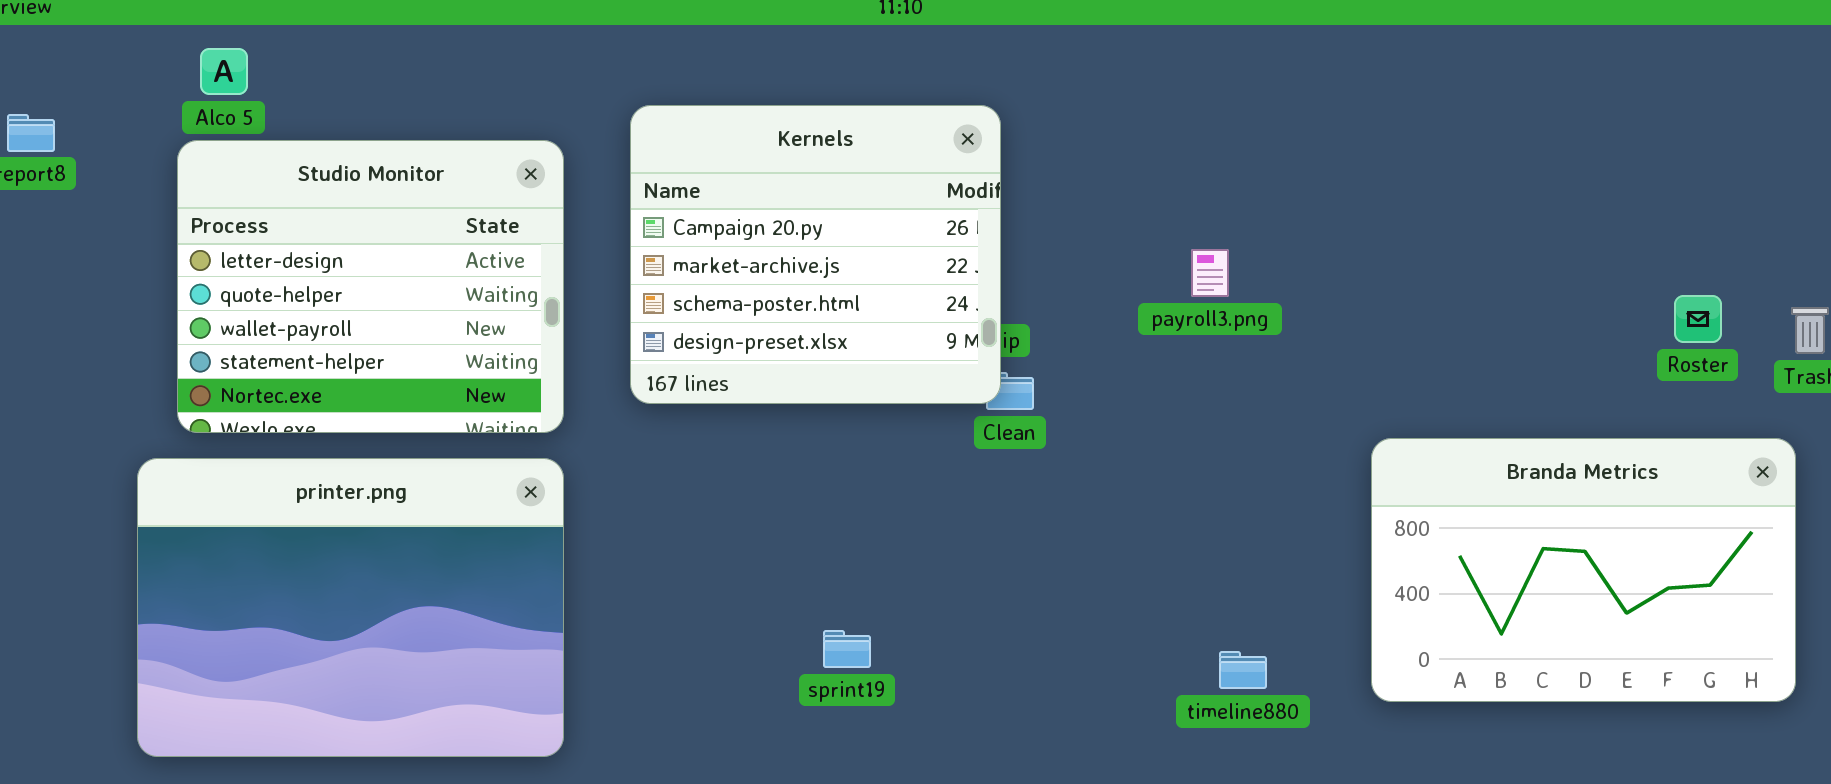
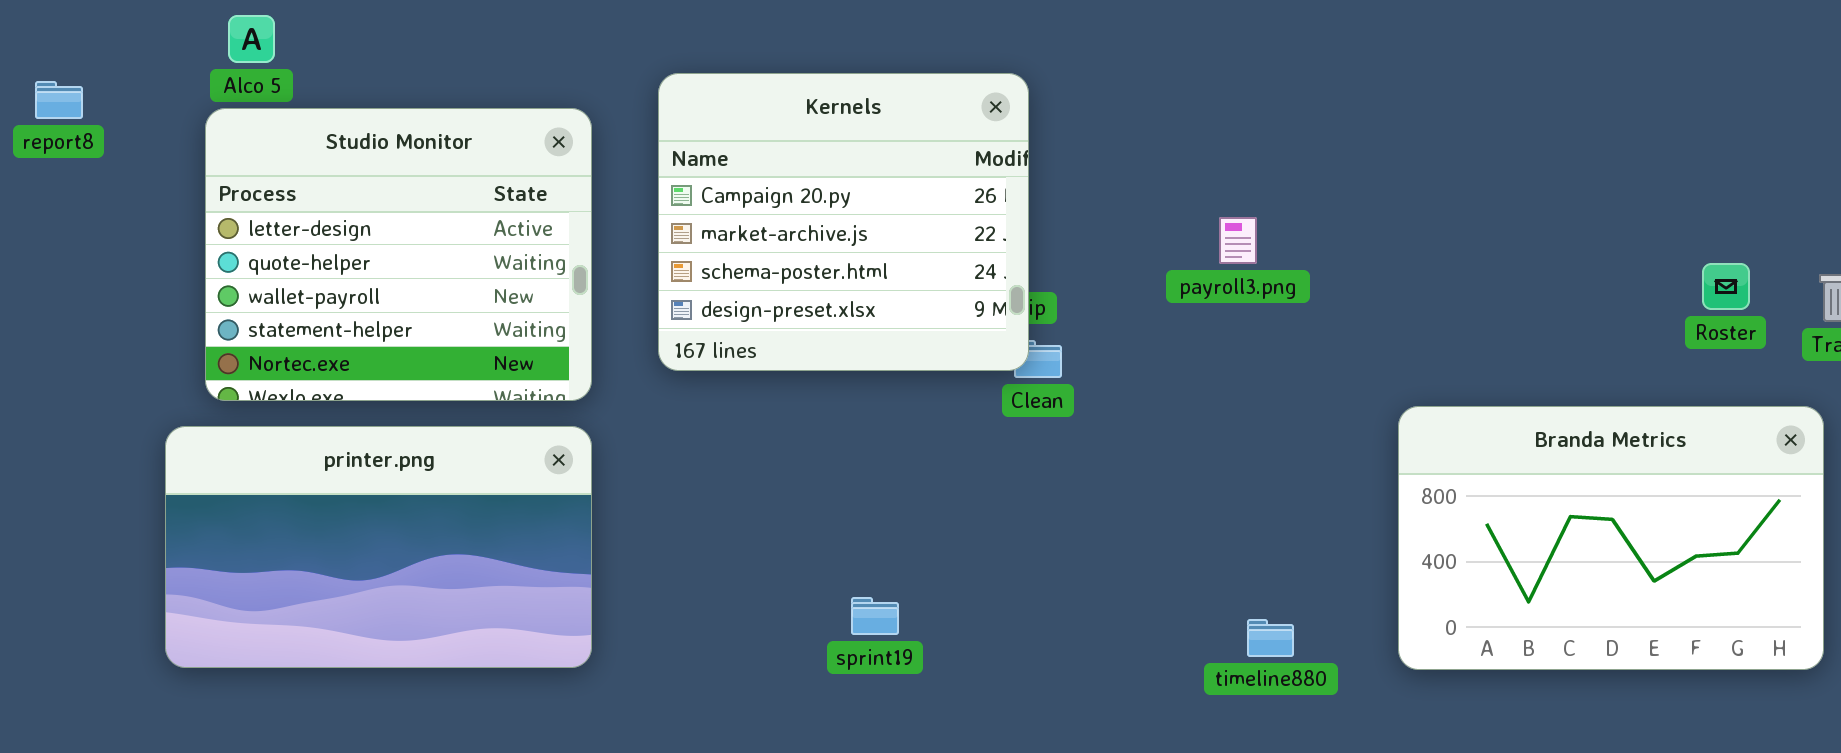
printer.png: [137,458,564,757] -> [165,426,592,668], resized

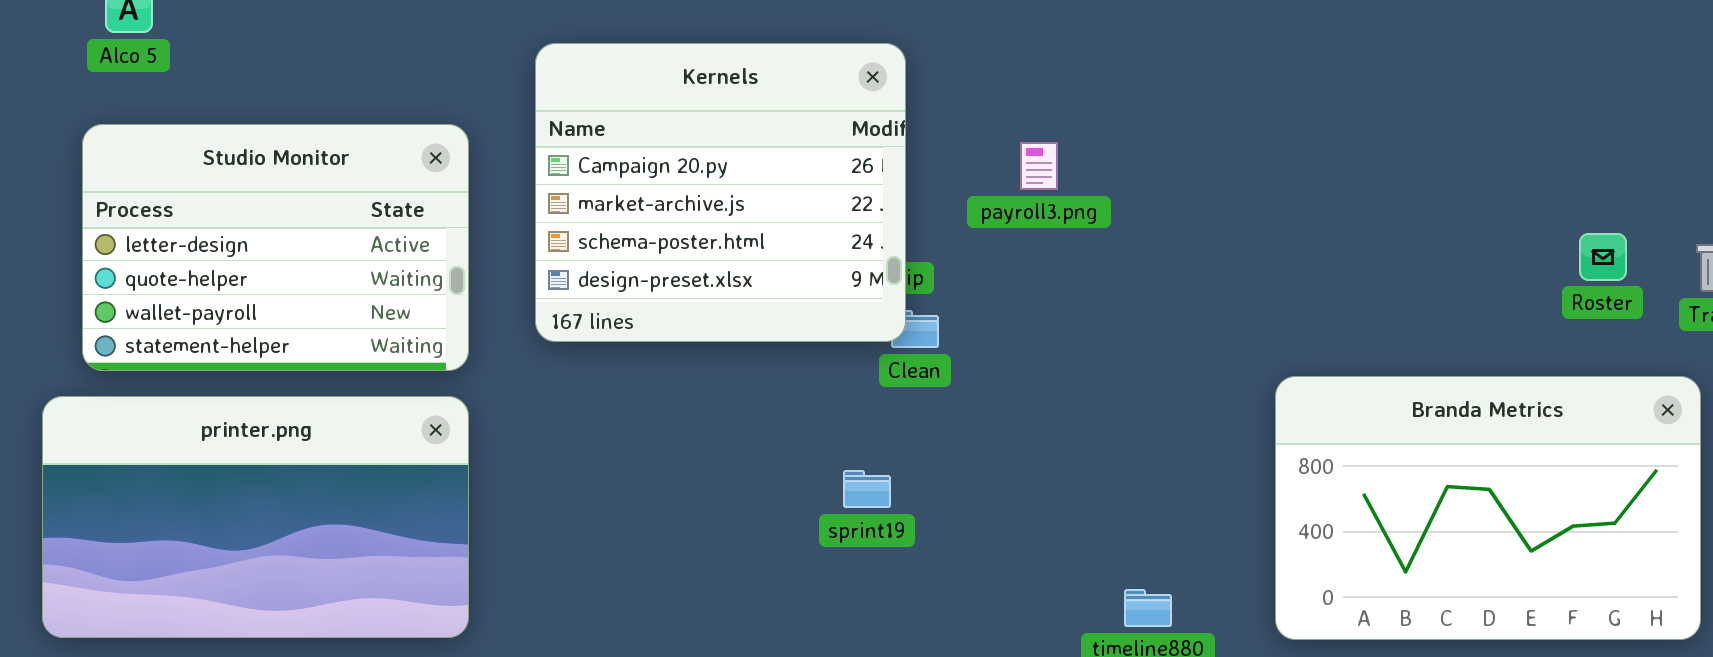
Studio Monitor: [205,108,592,401] -> [82,124,469,371], resized
payroll3.png: [1219,217,1257,264] -> [1020,142,1058,190], moved
sprint19: [851,597,899,635] -> [843,470,891,508], moved

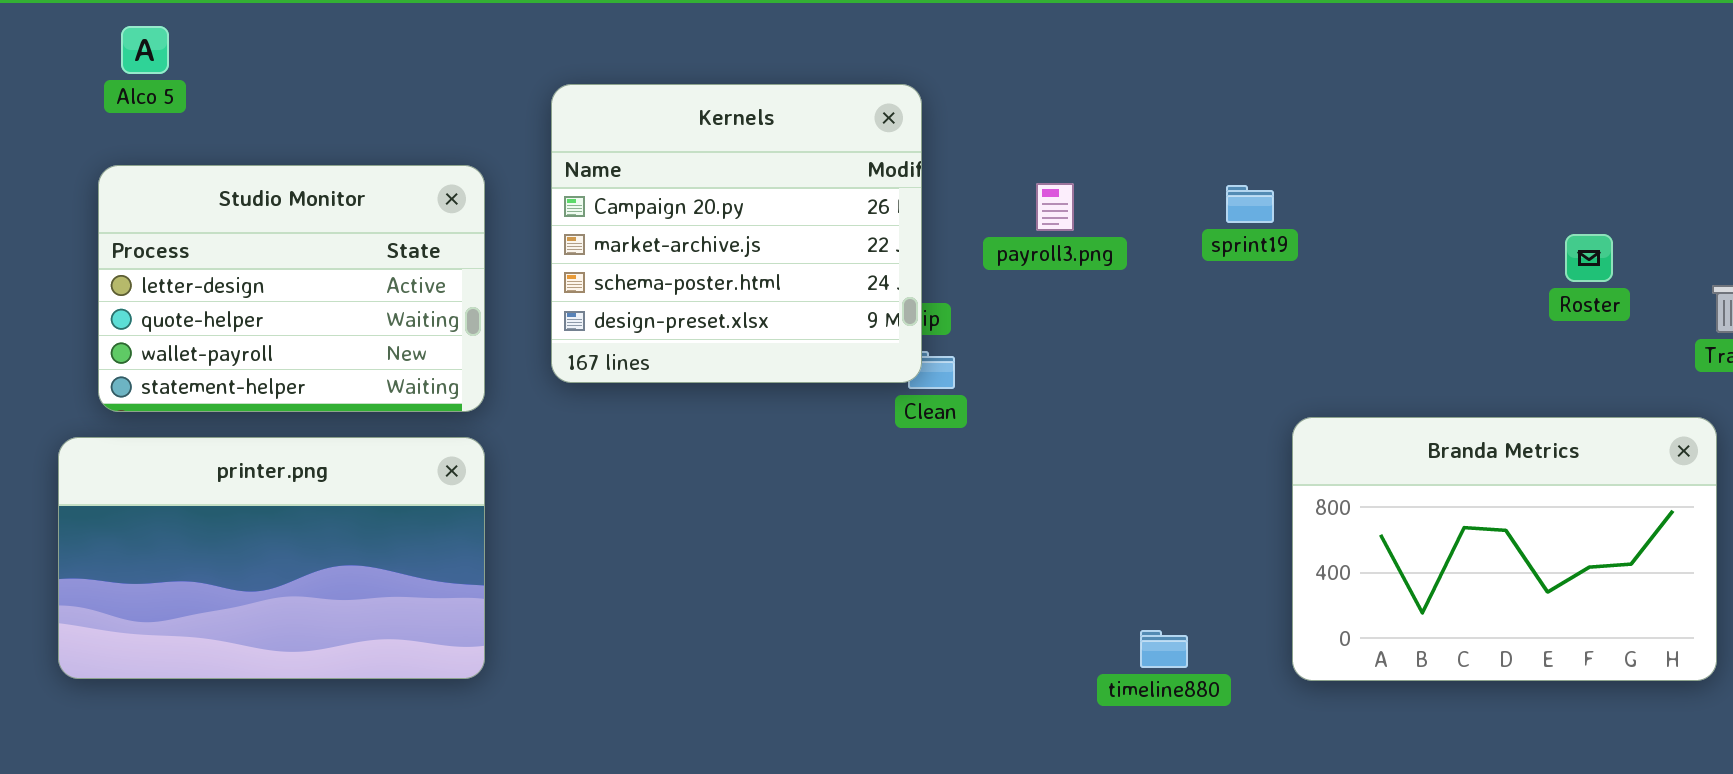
Roster: [1579,233,1627,281] -> [1565,234,1613,282], moved
sprint19: [843,470,891,508] -> [1226,185,1274,223], moved

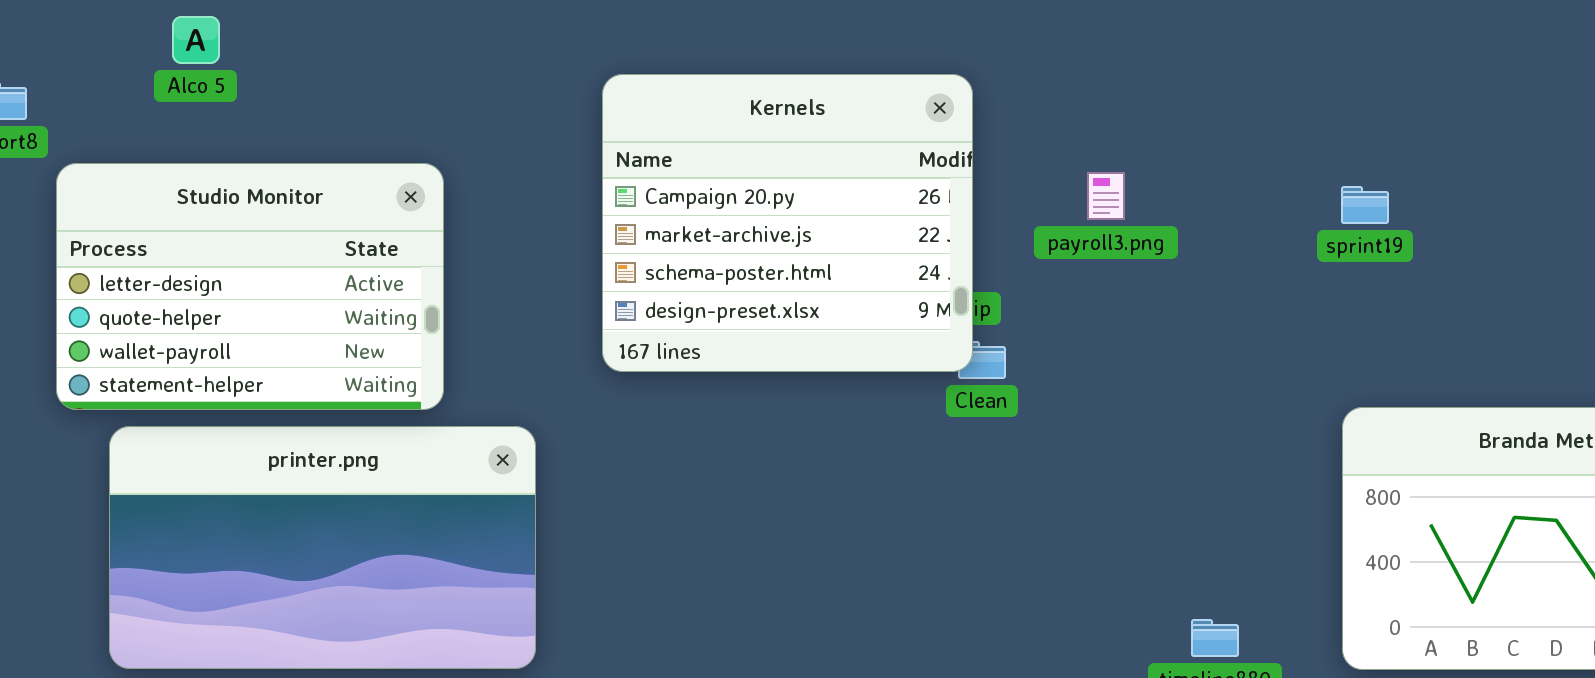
Studio Monitor: [98,165,485,412] -> [56,163,444,410], moved
sprint19: [1226,185,1274,223] -> [1341,186,1389,224], moved

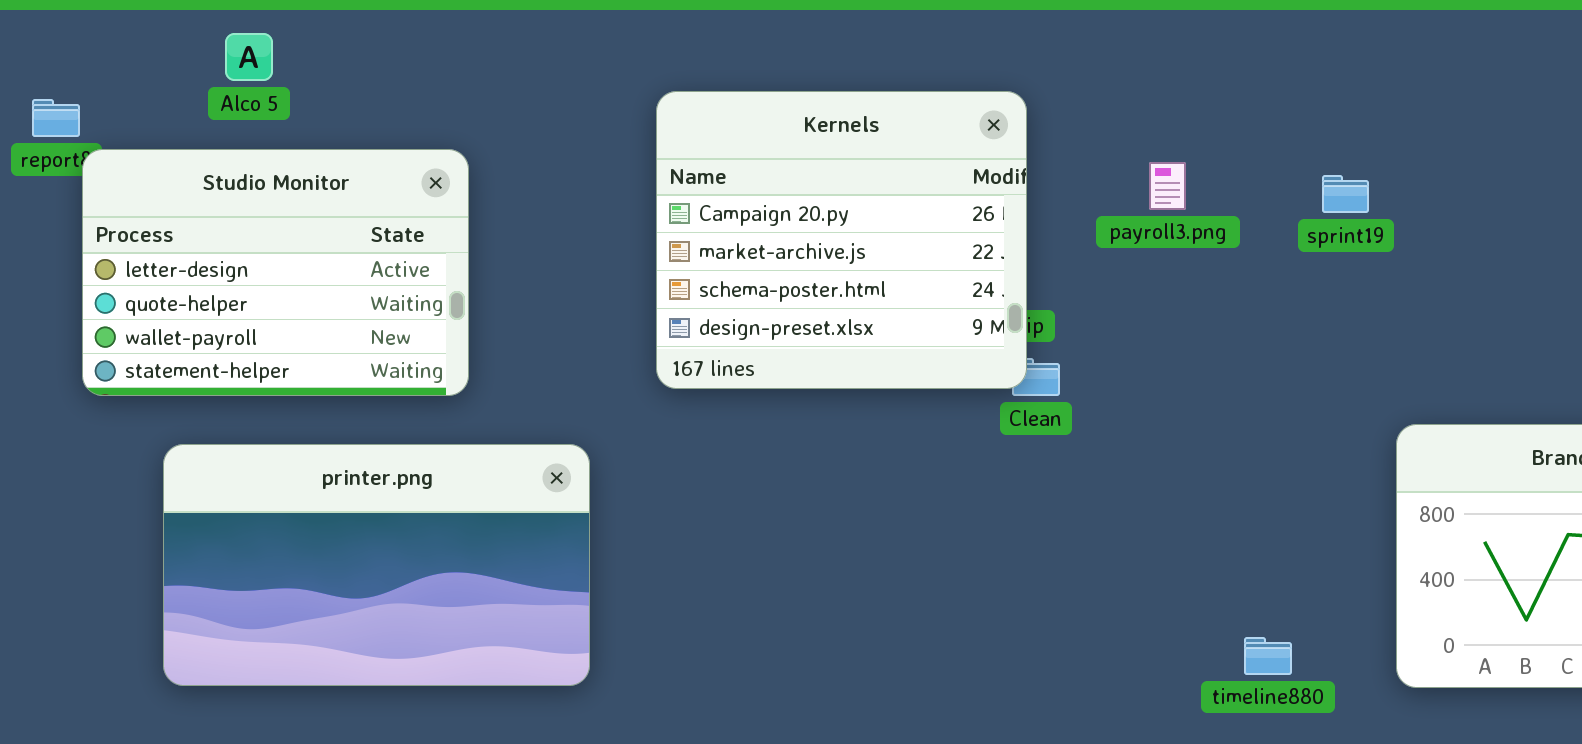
Studio Monitor: [56,163,444,410] -> [82,149,469,396], moved
payroll3.png: [1087,172,1125,220] -> [1149,162,1186,210], moved
sprint19: [1341,186,1389,224] -> [1322,175,1369,213], moved

